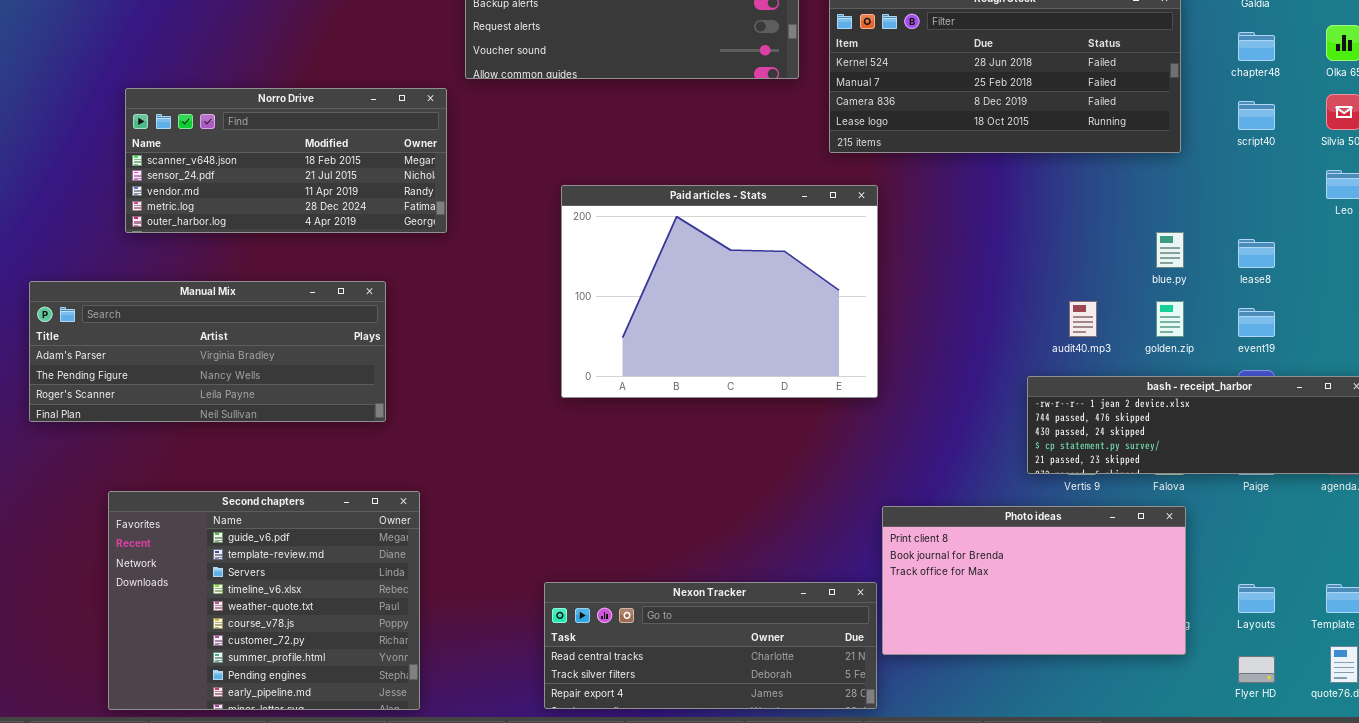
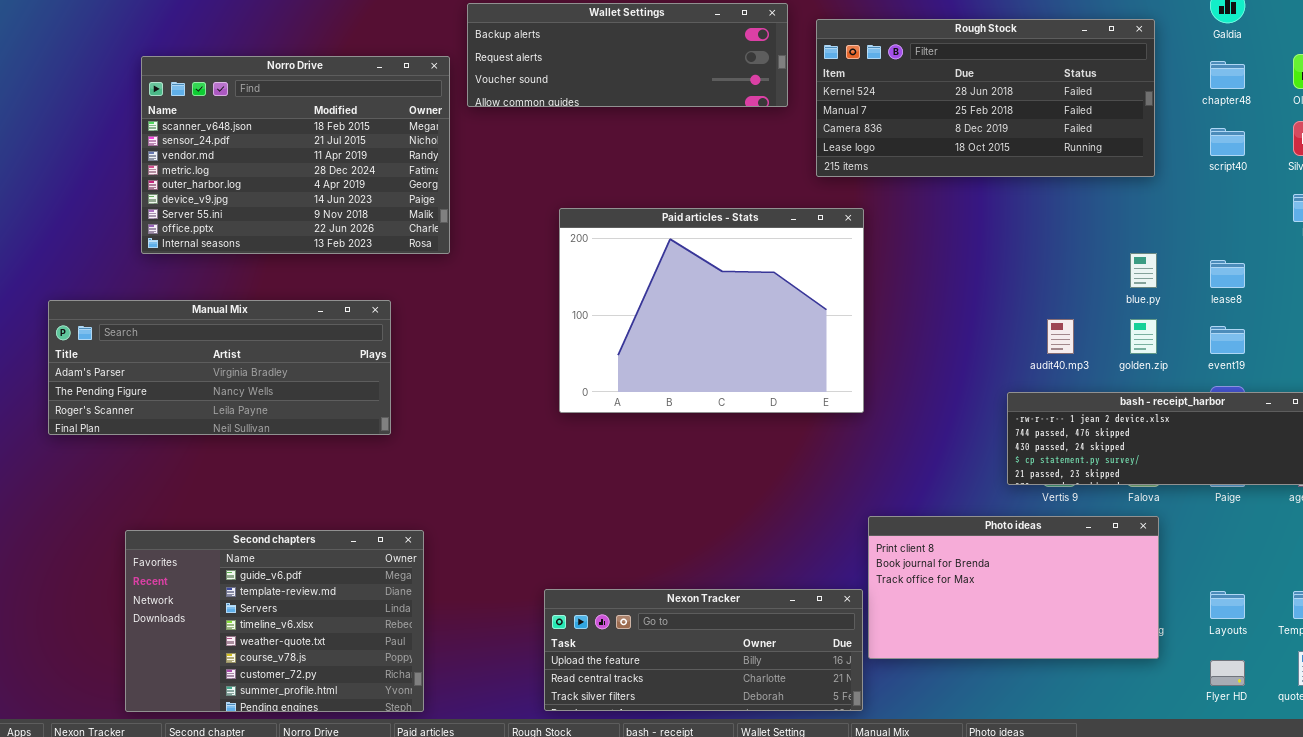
Norro Drive: [125,88,447,233] -> [141,56,450,254], resized
Second chapters: [108,491,420,710] -> [125,530,424,712], resized
Nexon Tracker: [544,582,877,709] -> [544,589,863,711], scrolled up 1 row

